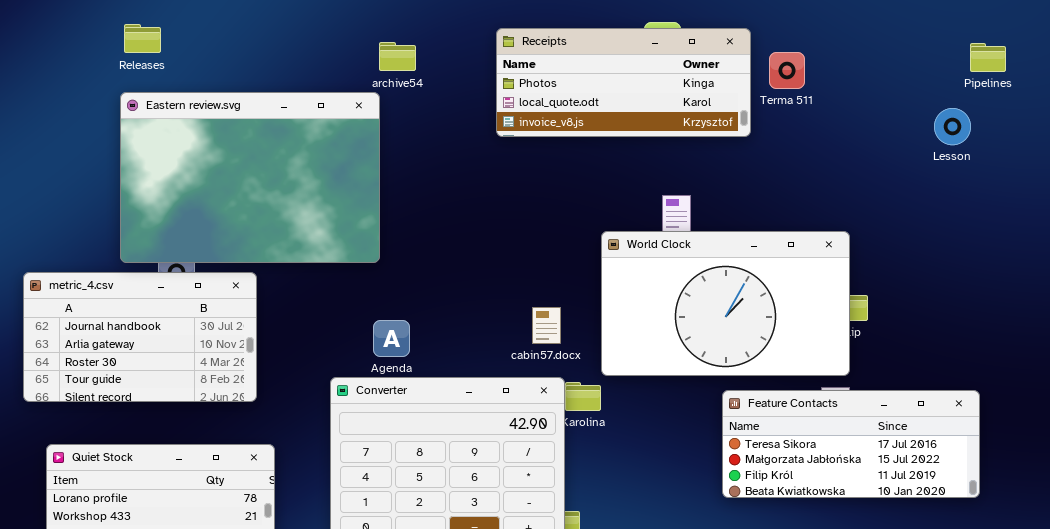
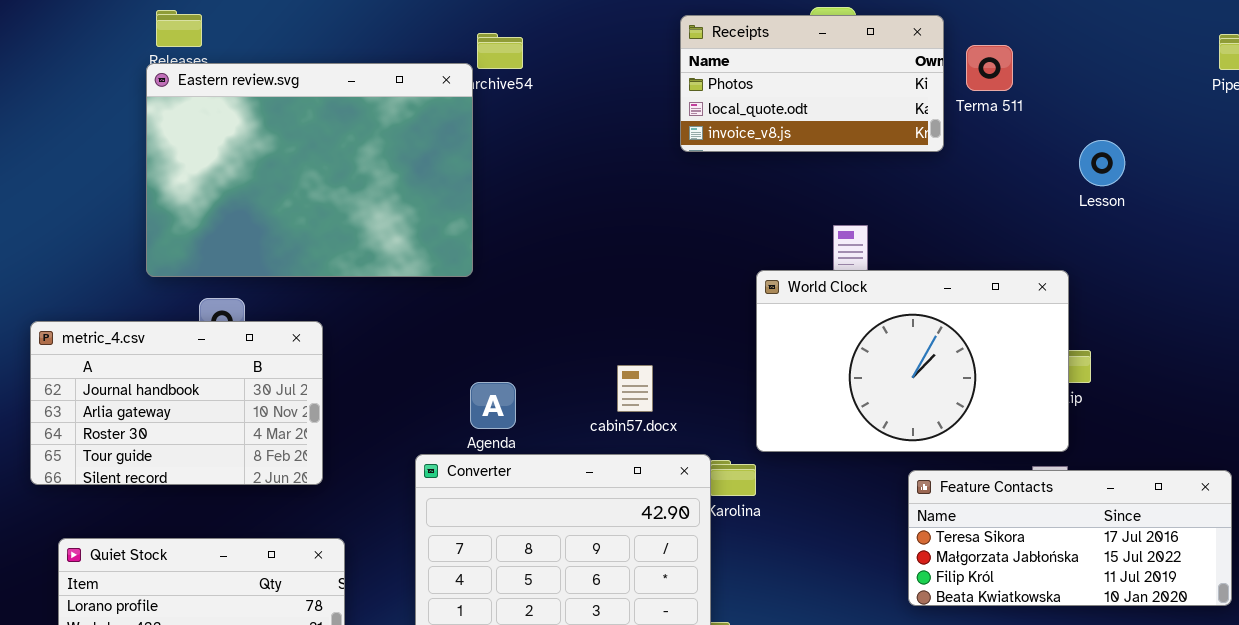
Receipts: [496,28,751,137] -> [680,15,944,152], resized
Eastern review.svg: [120,92,380,263] -> [146,63,473,277], moved
Lesson: [934,108,971,145] -> [1079,140,1125,186], moved
cabin57.docx: [532,307,561,344] -> [617,365,653,412], moved

